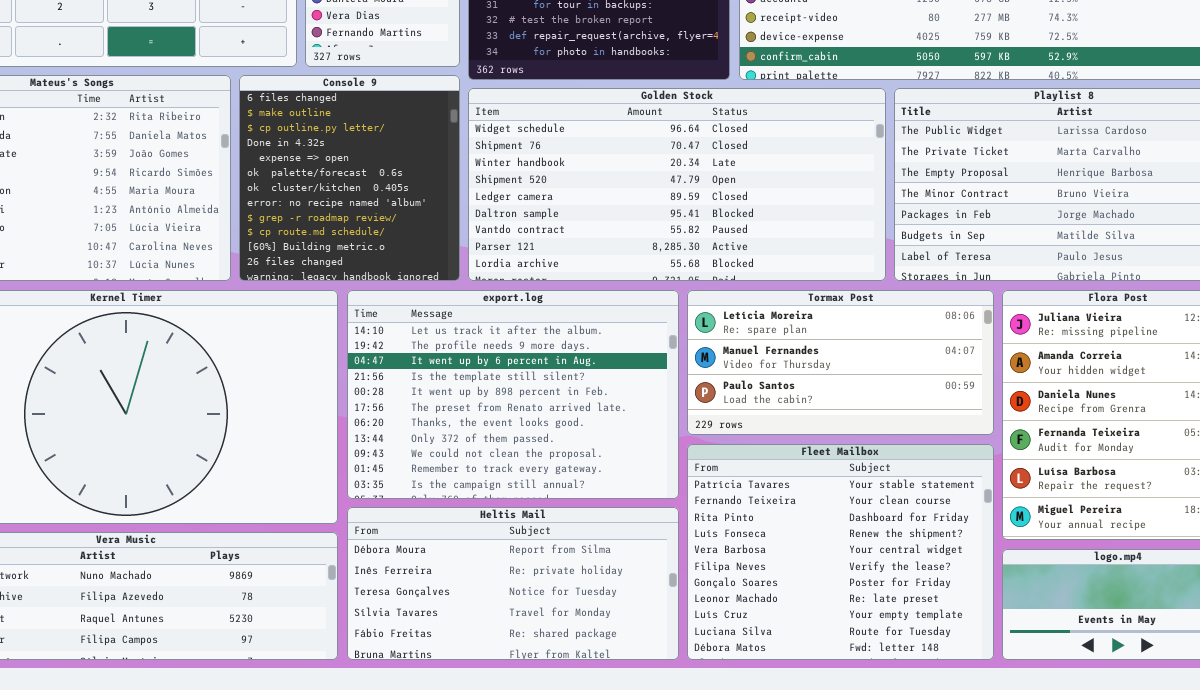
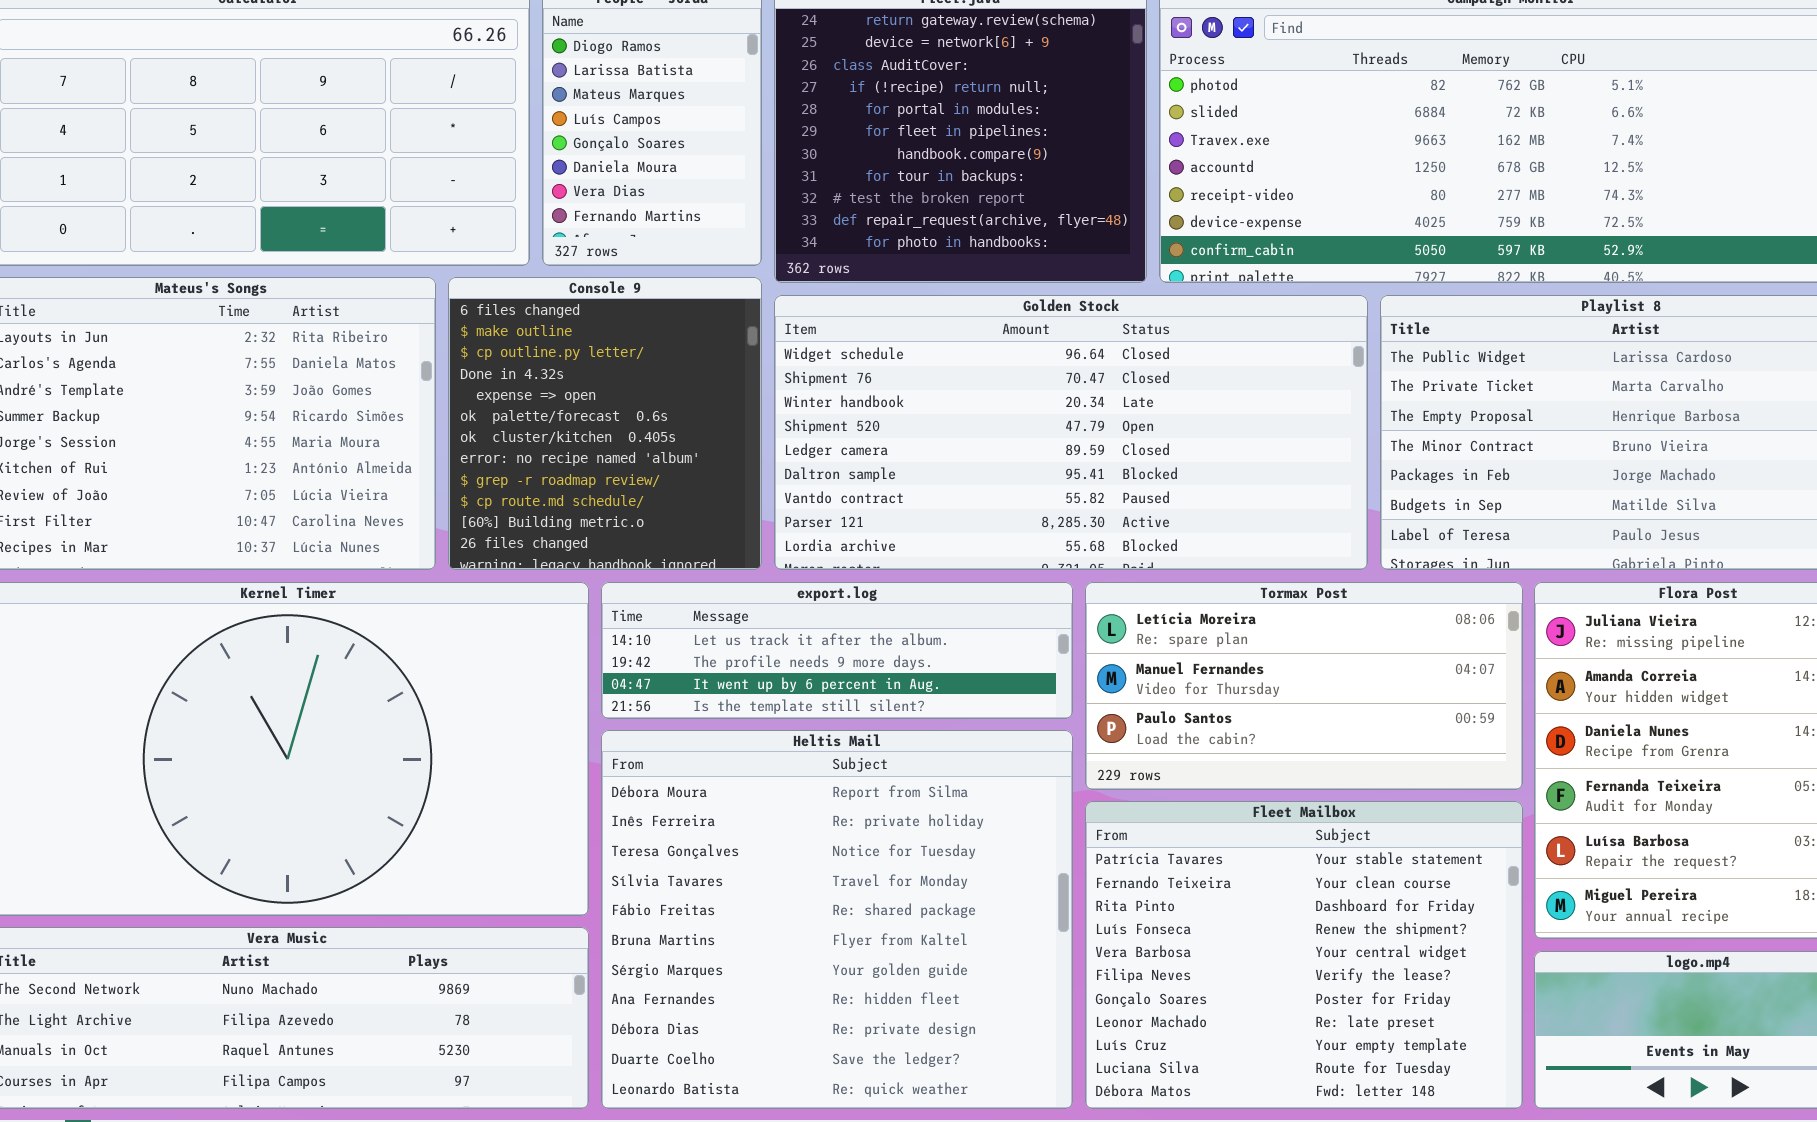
export.log: [347,290,679,499] -> [601,582,1073,719], resized
Heltis Mail: [347,507,679,660] -> [601,730,1073,1109], resized

